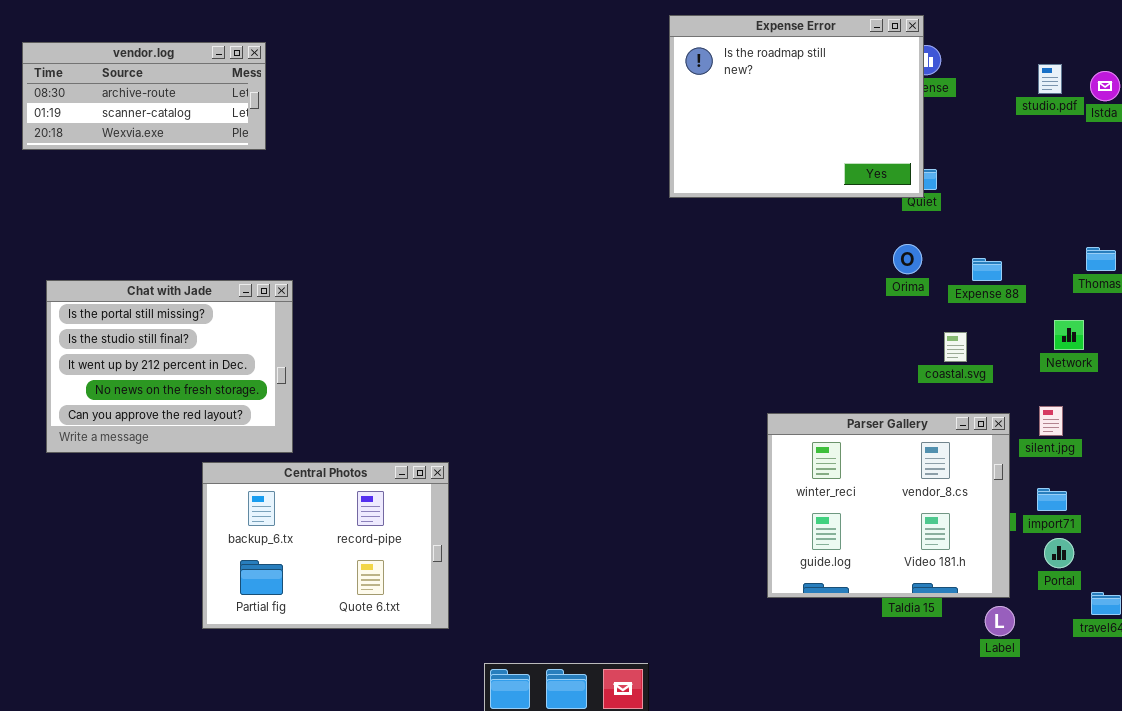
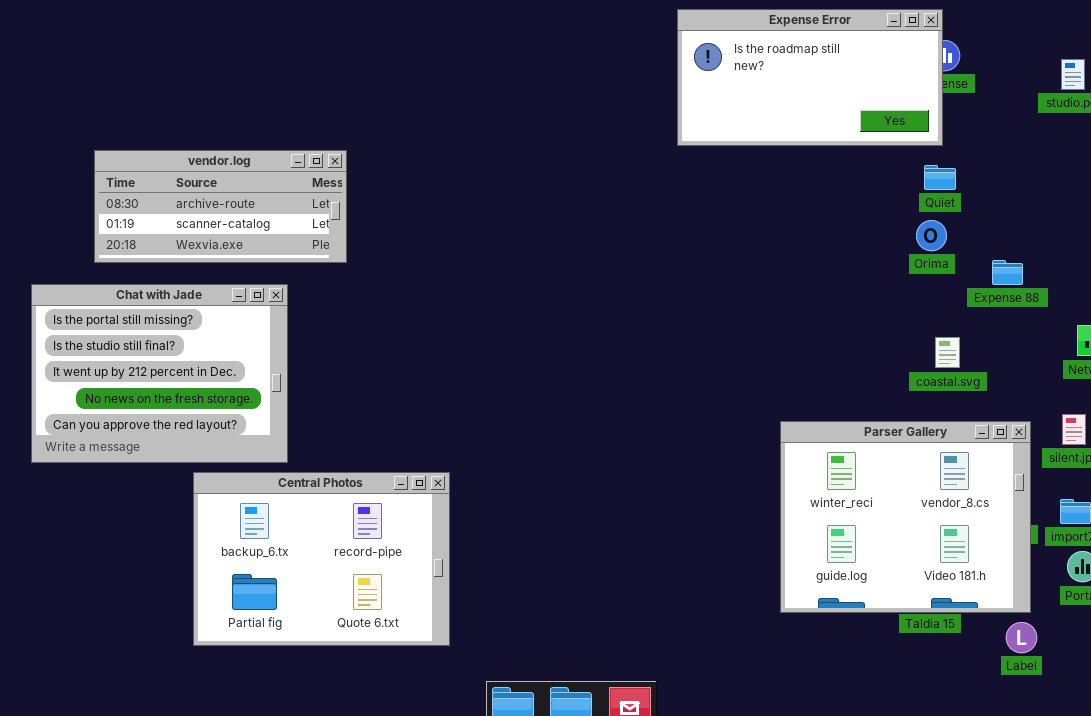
Expense Error: [669,15,924,198] -> [677,9,943,146], resized
vendor.log: [22,42,266,150] -> [94,150,347,263], moved
Orima: [893,244,922,274] -> [916,220,947,251], moved
coastal.svg: [944,332,967,362] -> [935,337,960,368], moved

